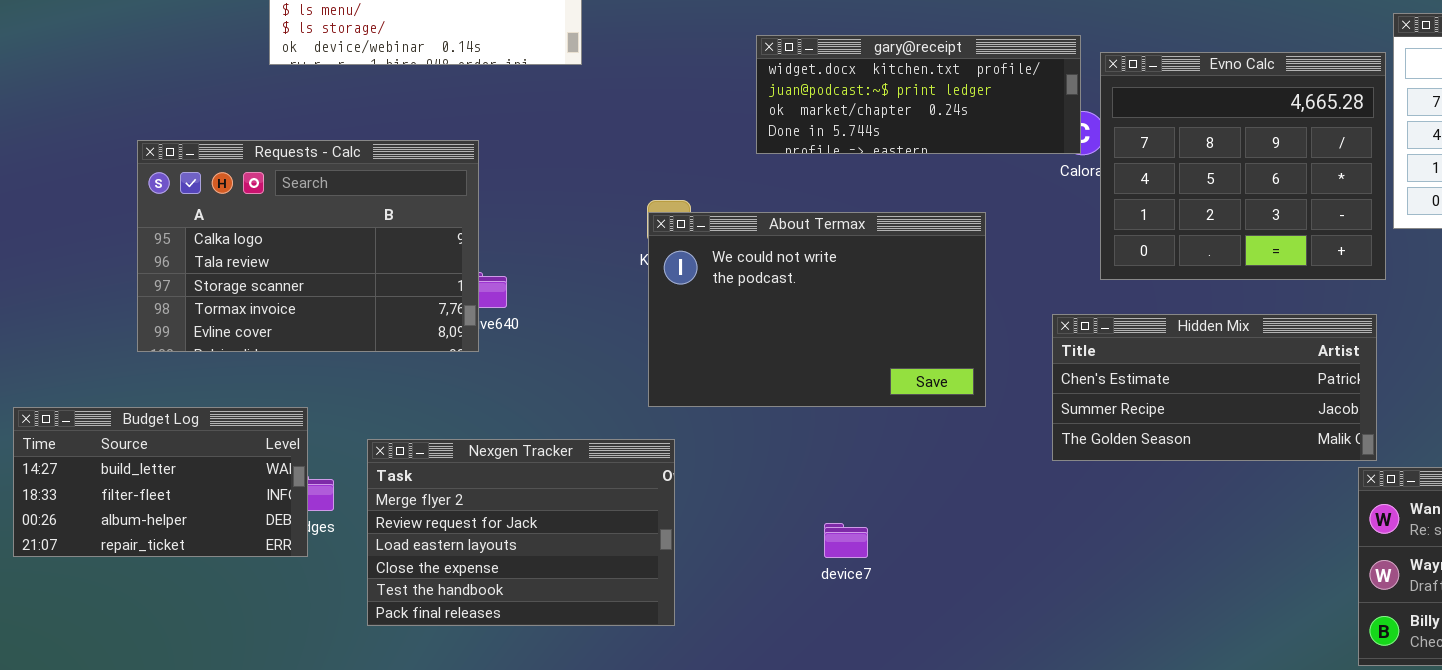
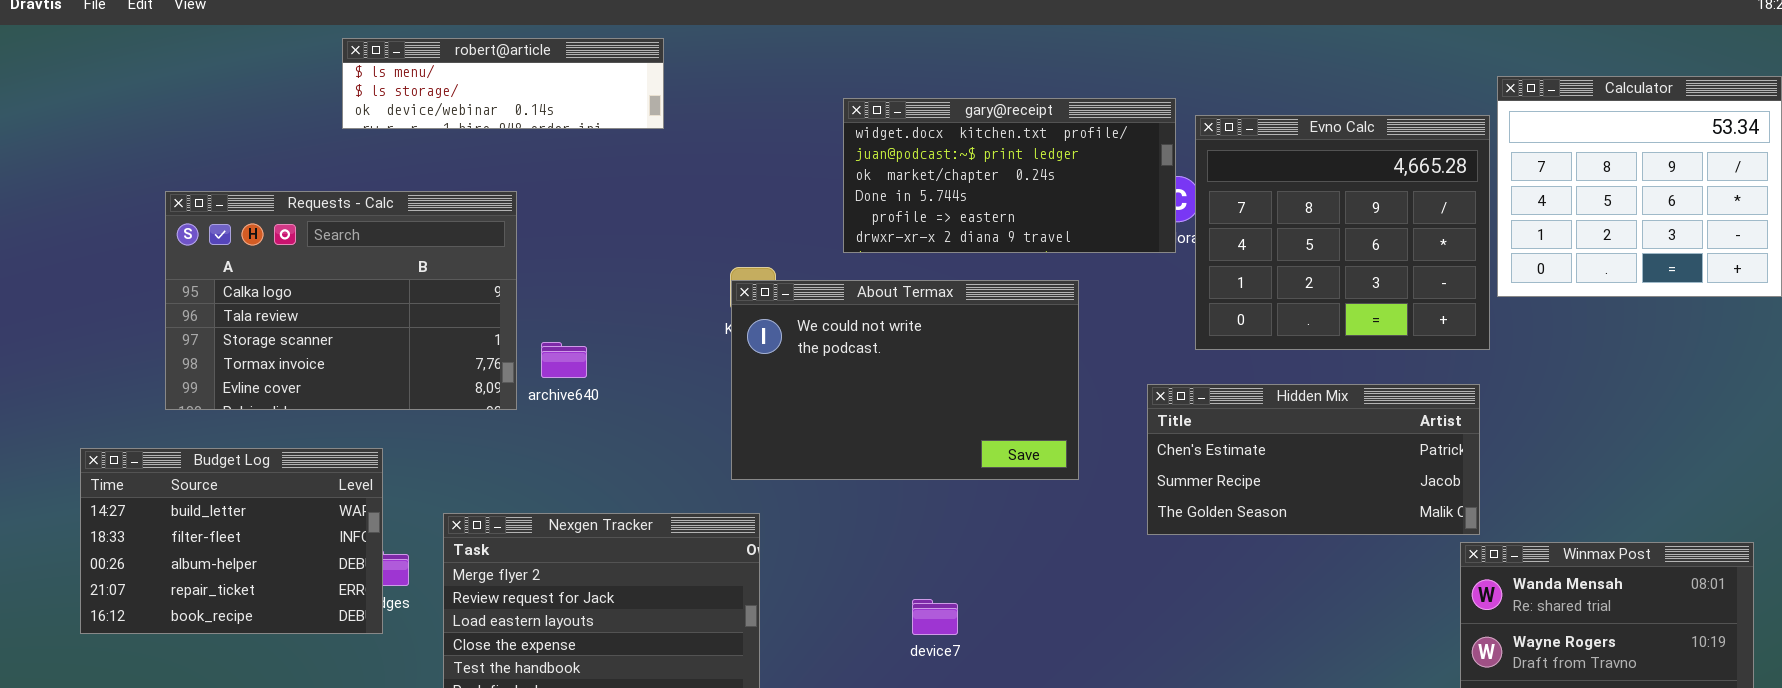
gary@receipt: [756,35,1081,154] -> [843,98,1176,253], resized
Requests - Calc: [137,140,479,352] -> [165,191,517,410], moved
Budget Log: [13,407,308,557] -> [80,448,383,634], resized

